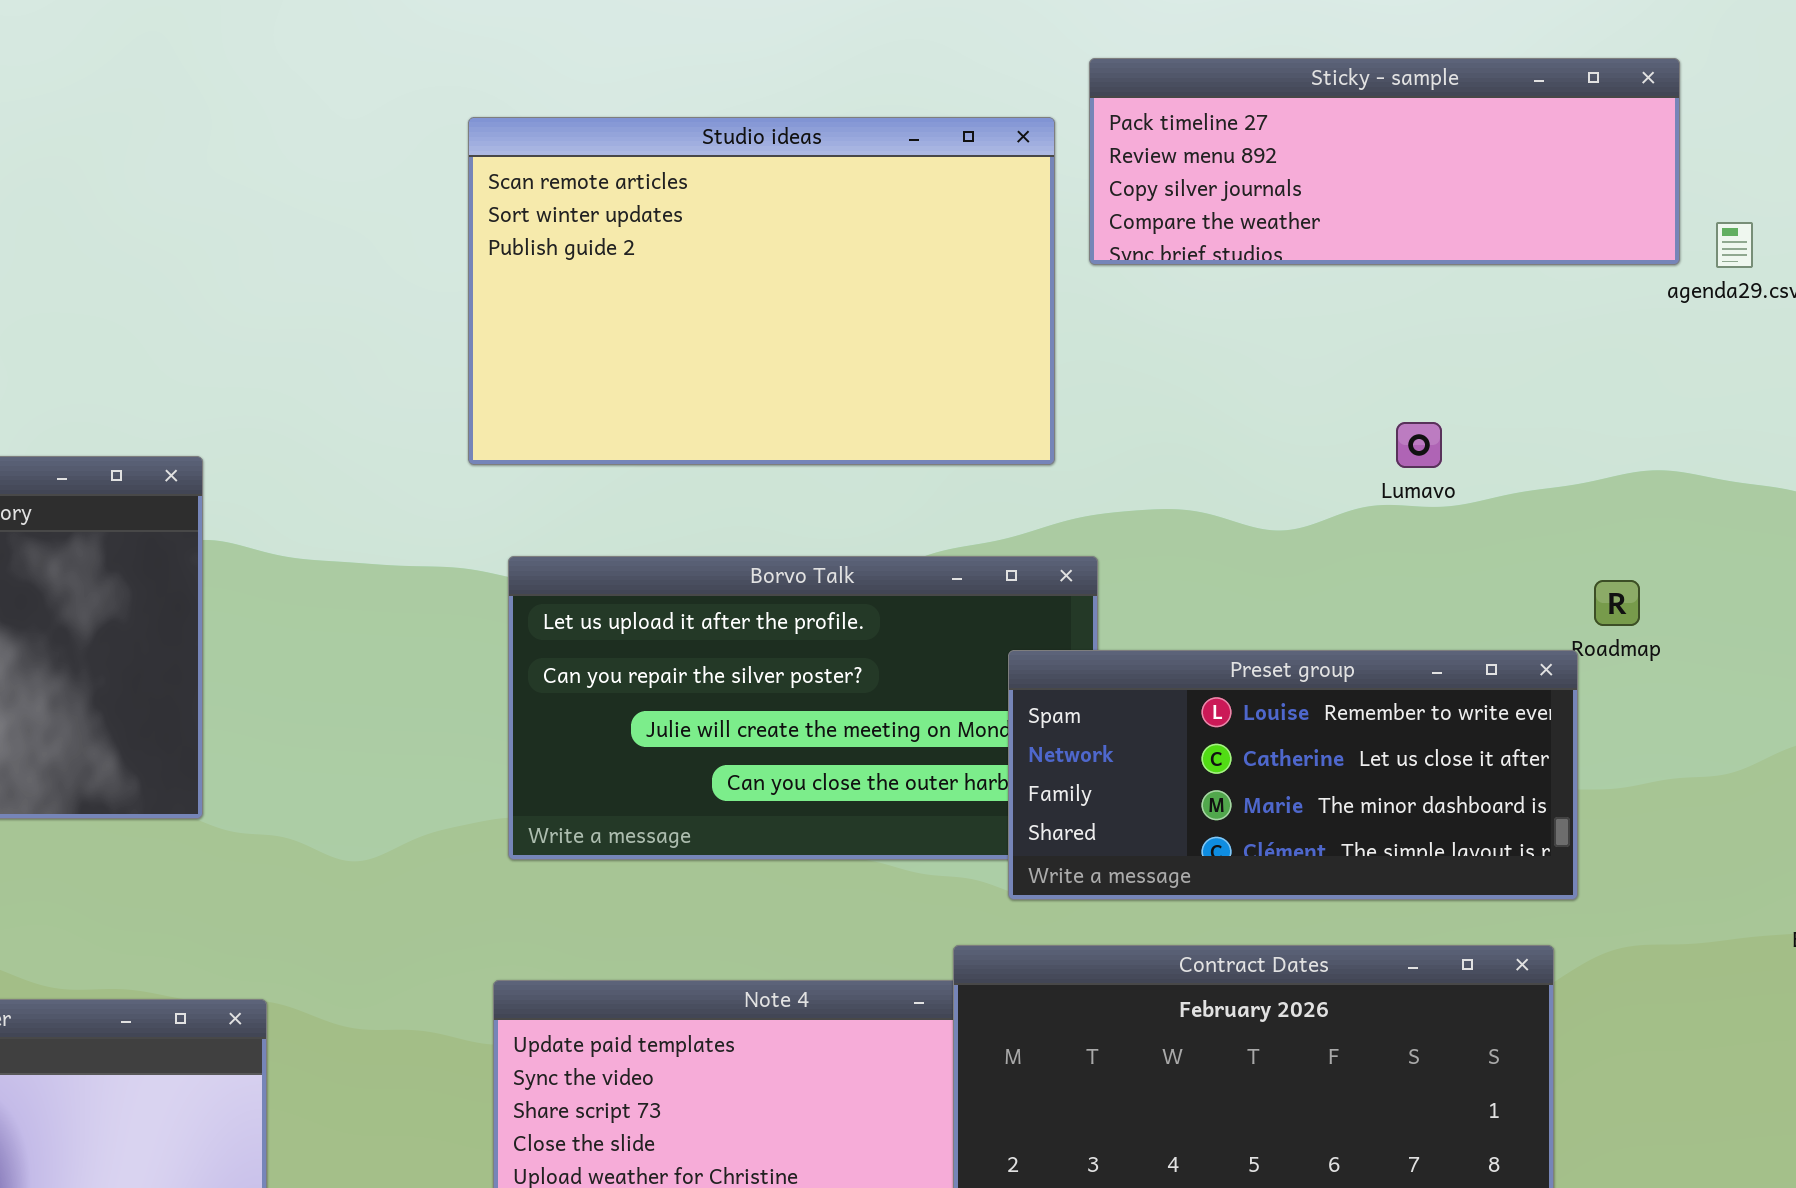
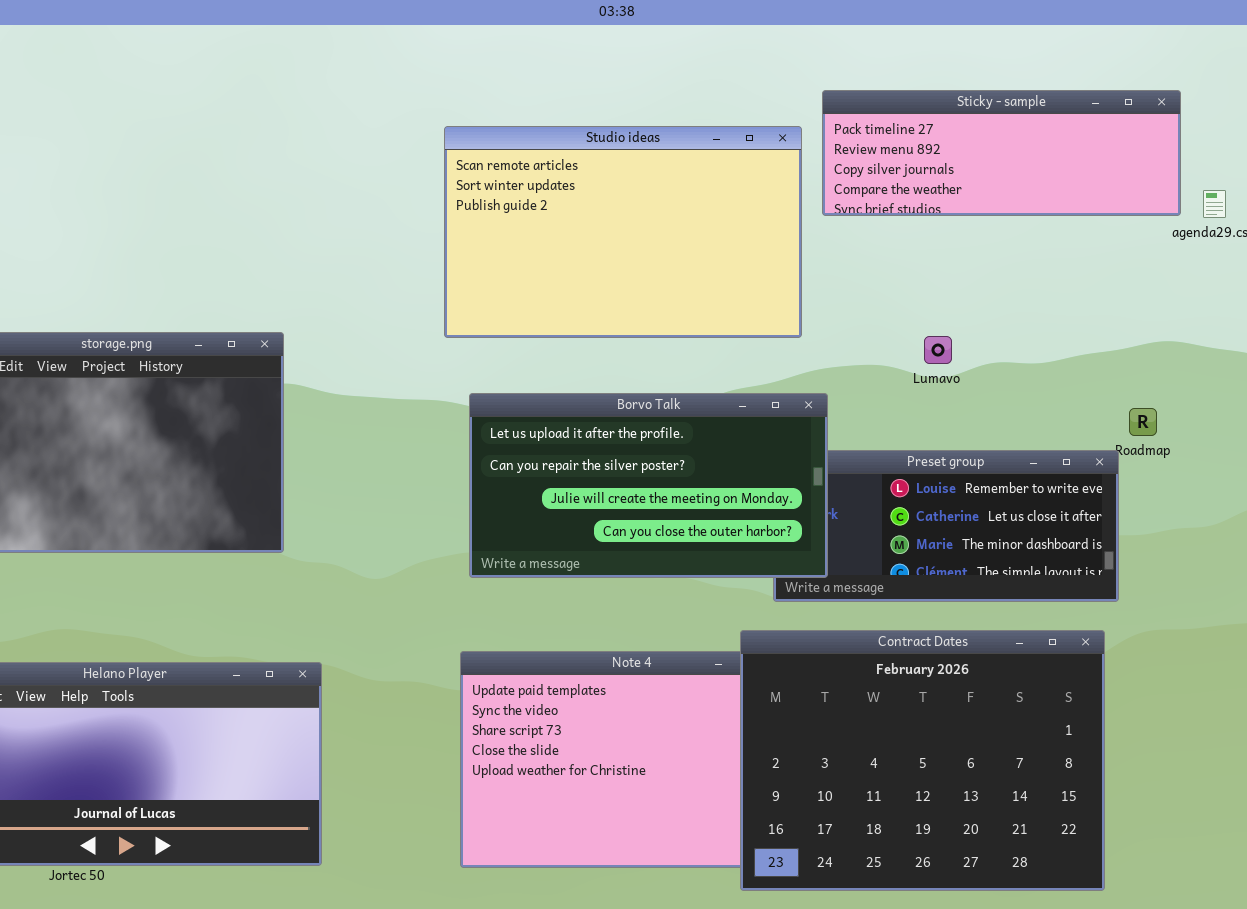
Lumavo: [1396,422,1442,468] -> [924,336,952,364], moved
Borvo Talk: [508,556,1098,860] -> [469,393,828,578], raised

